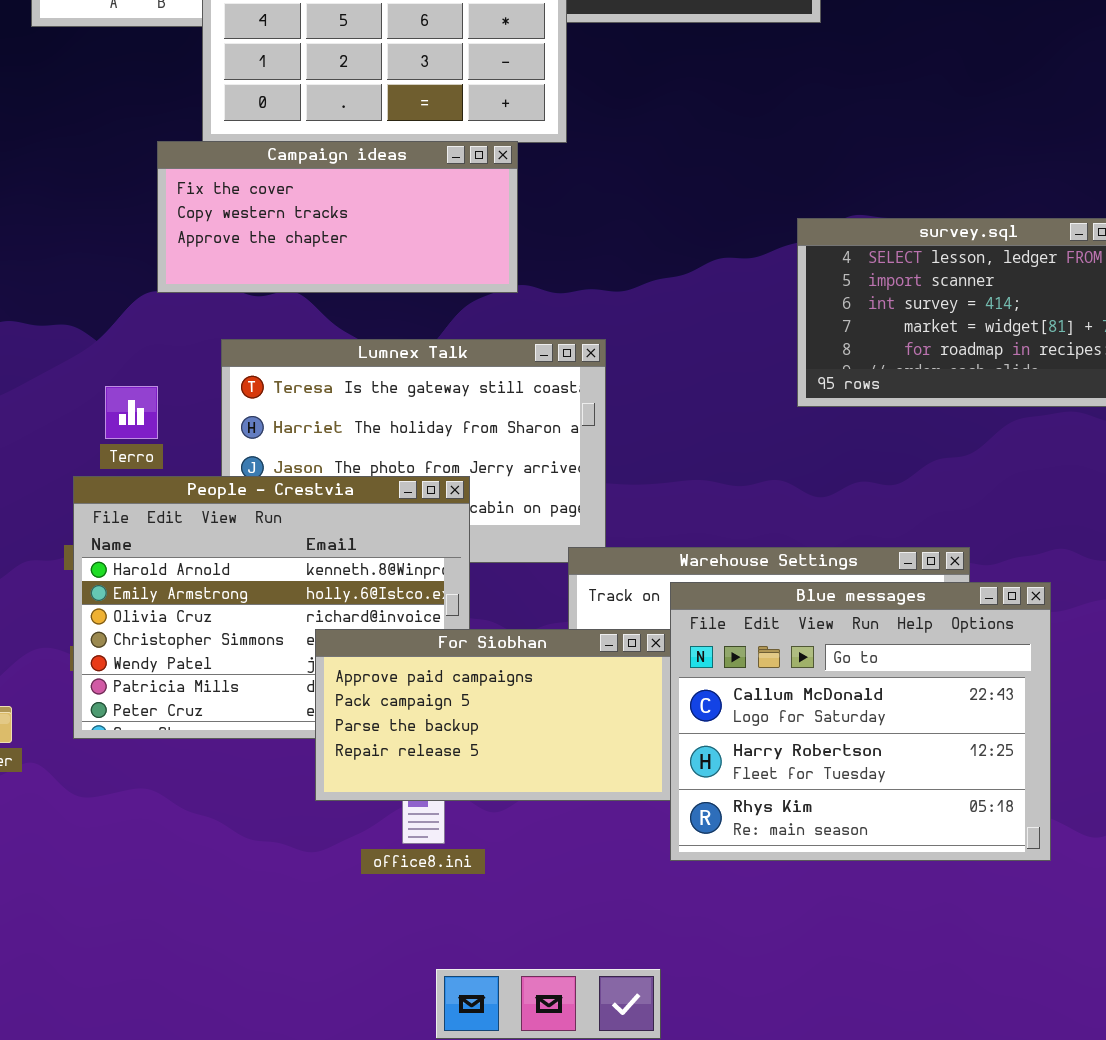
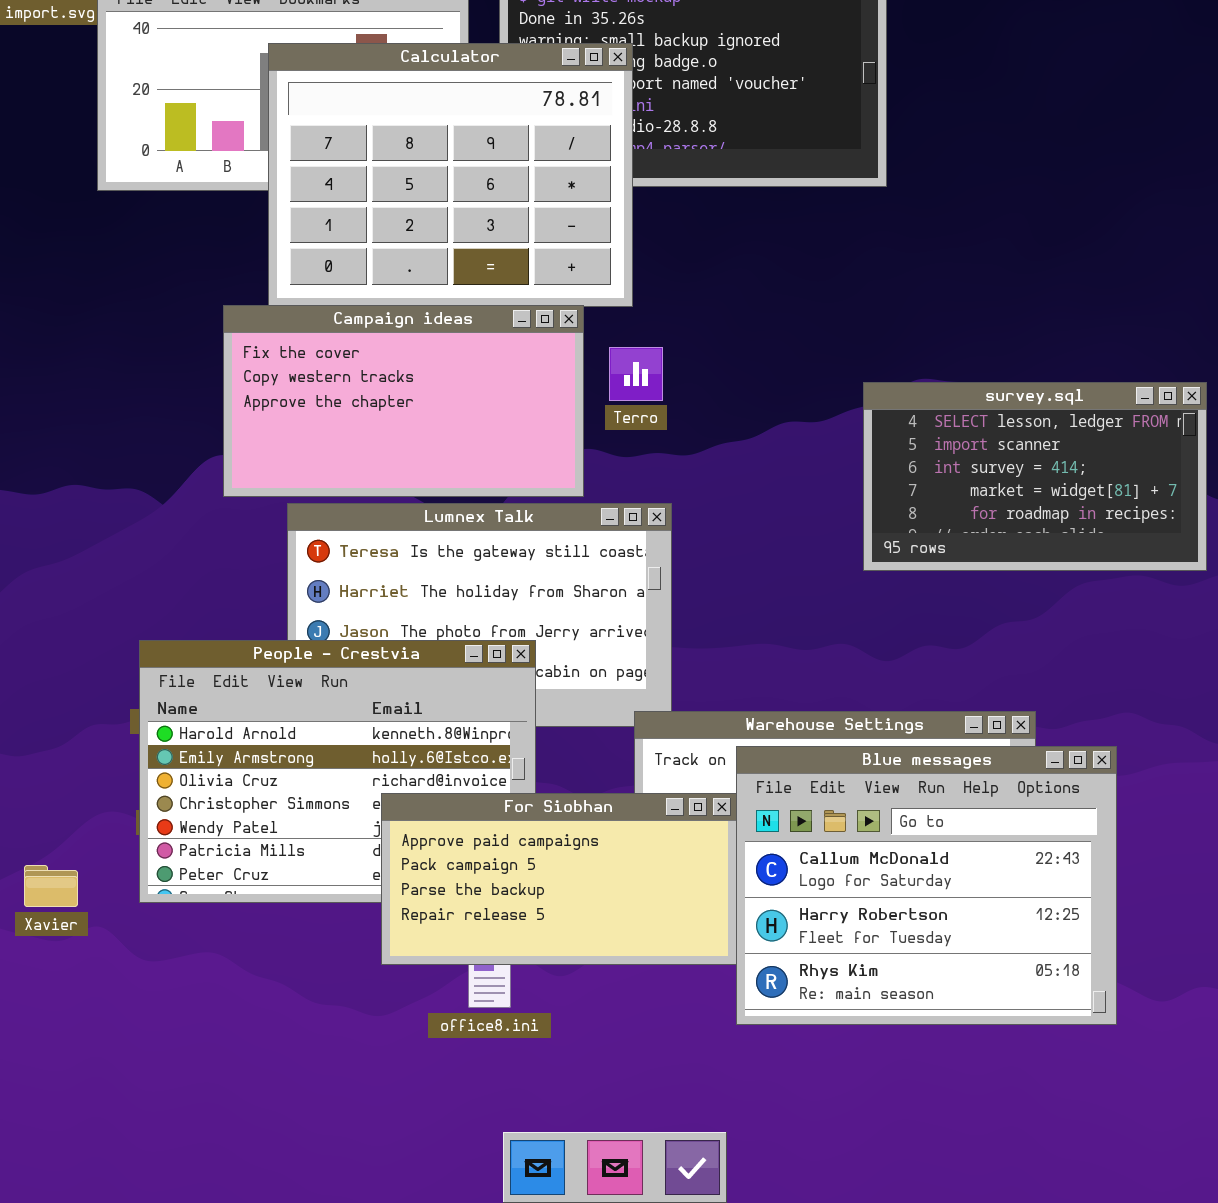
Campaign ideas: [157,141,518,293] -> [223,305,584,497], resized
Terro: [105,386,158,439] -> [609,347,663,401], moved

